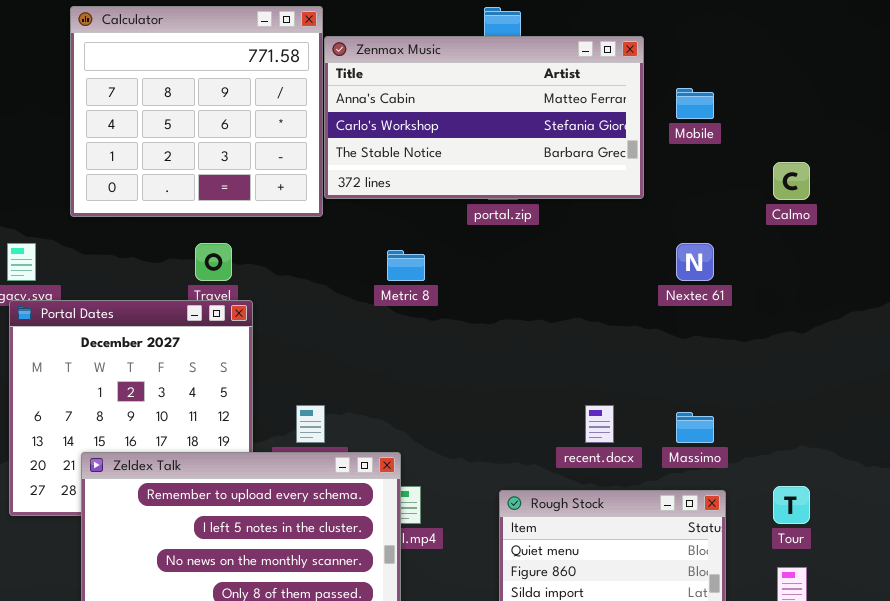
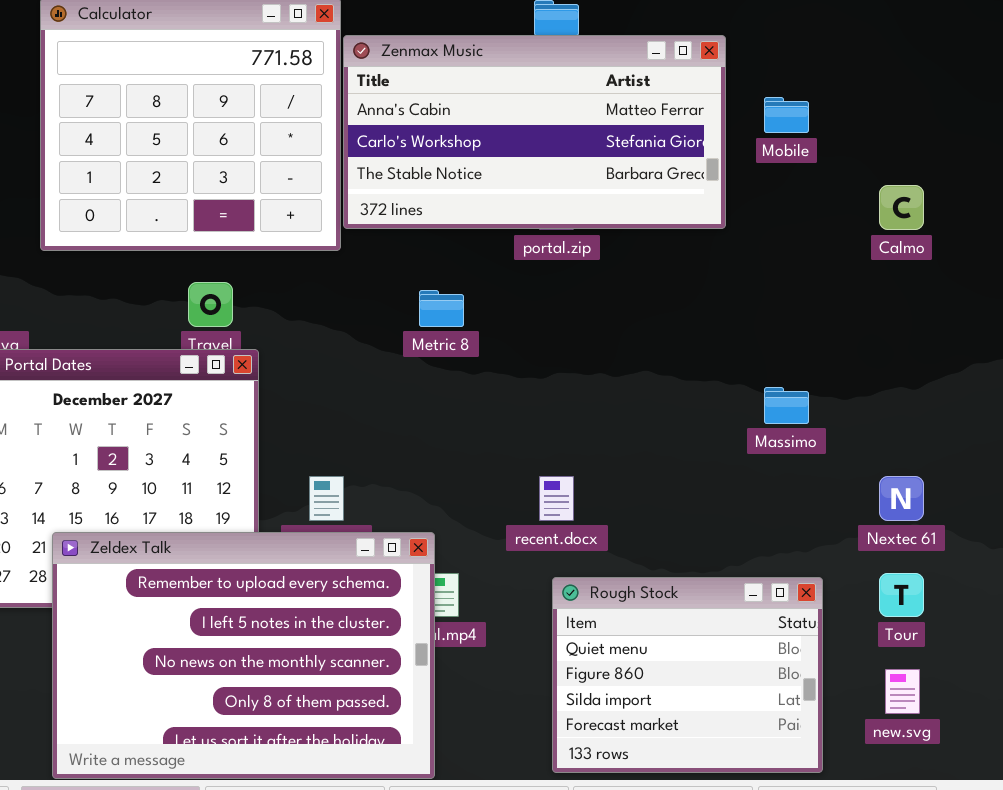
Nextec 61: [676,243,714,281] -> [879,476,924,521], moved
recent.docx: [585,405,614,443] -> [539,476,574,521], moved
Massimo: [676,412,714,443] -> [764,387,809,424], moved

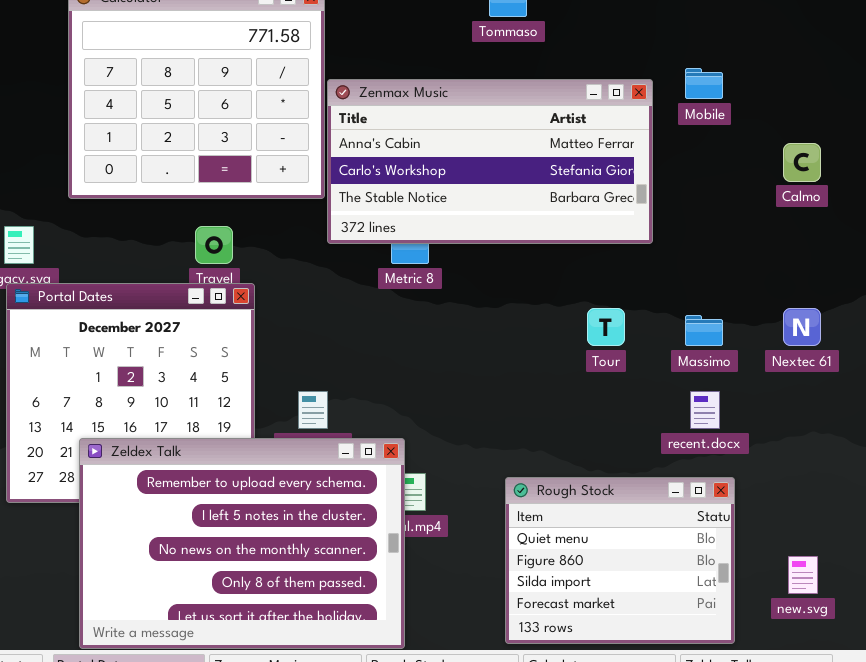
Zenmax Music: [343,35,726,229] -> [327,79,653,244], moved
recent.docx: [539,476,574,521] -> [690,391,720,429], moved
Nextec 61: [879,476,924,521] -> [783,308,821,346], moved
Tour: [879,573,924,617] -> [587,308,625,346], moved

